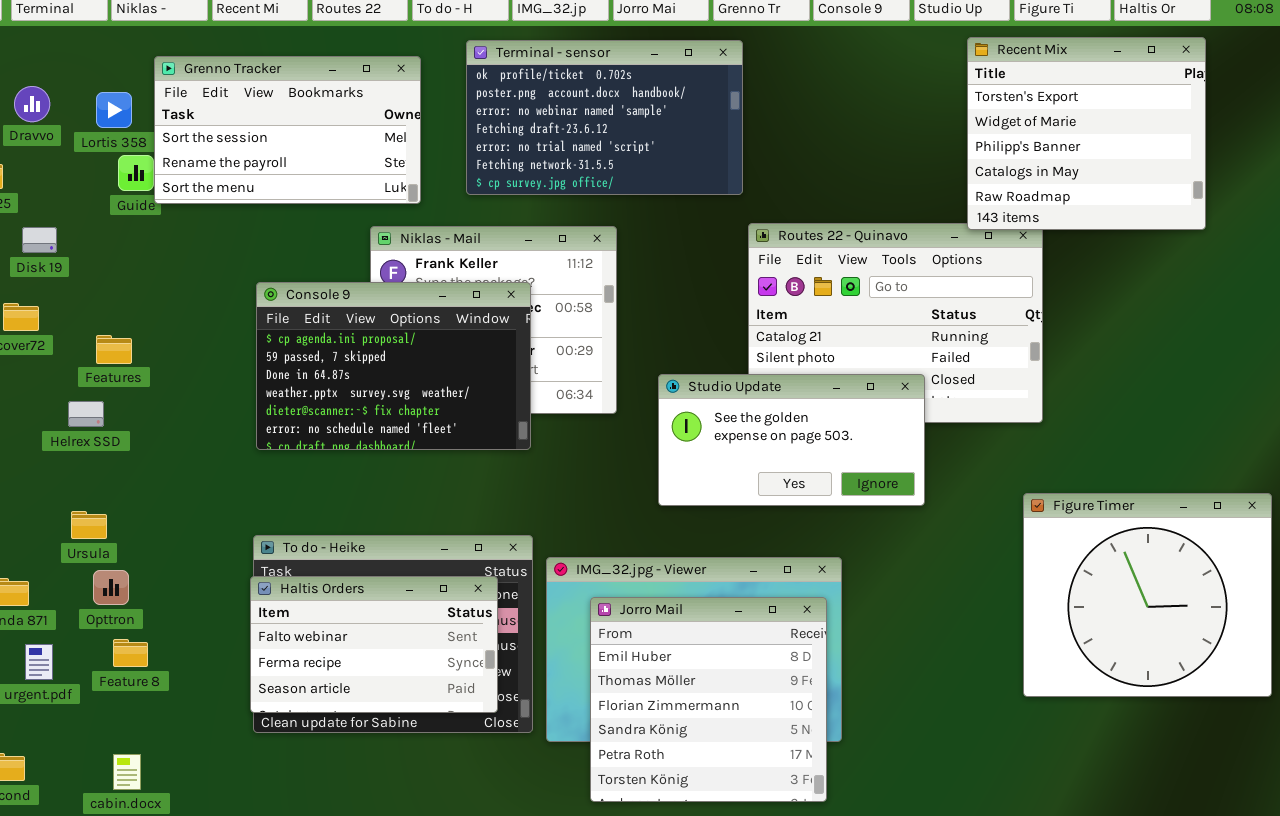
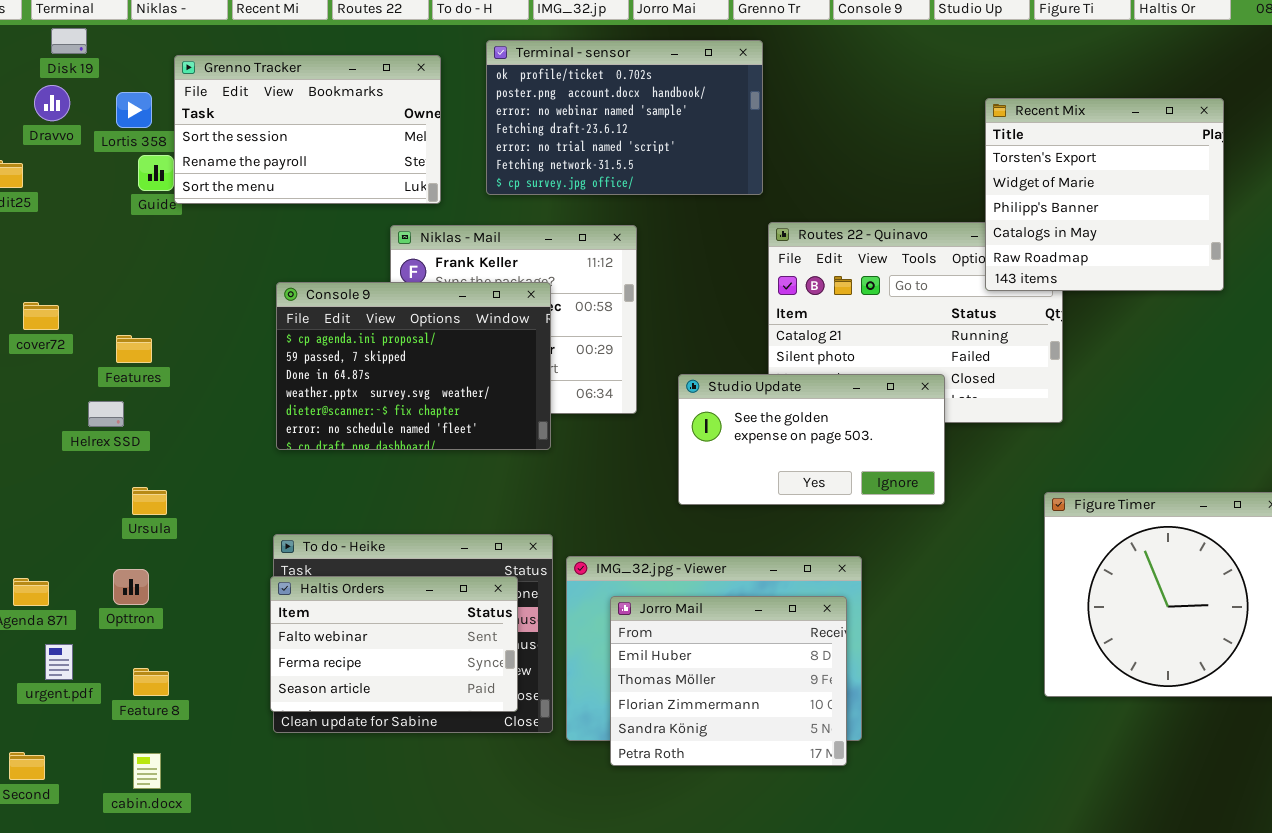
Recent Mix: [967,37,1206,230] -> [985,98,1224,291], moved
Disk 19: [22,227,57,253] -> [51,28,87,54], moved
Ursula: [71,511,107,539] -> [132,487,167,515], moved
Jorro Mail: [590,597,827,802] -> [610,596,847,766], resized
Feature 8: [113,639,148,667] -> [133,668,169,696], moved

